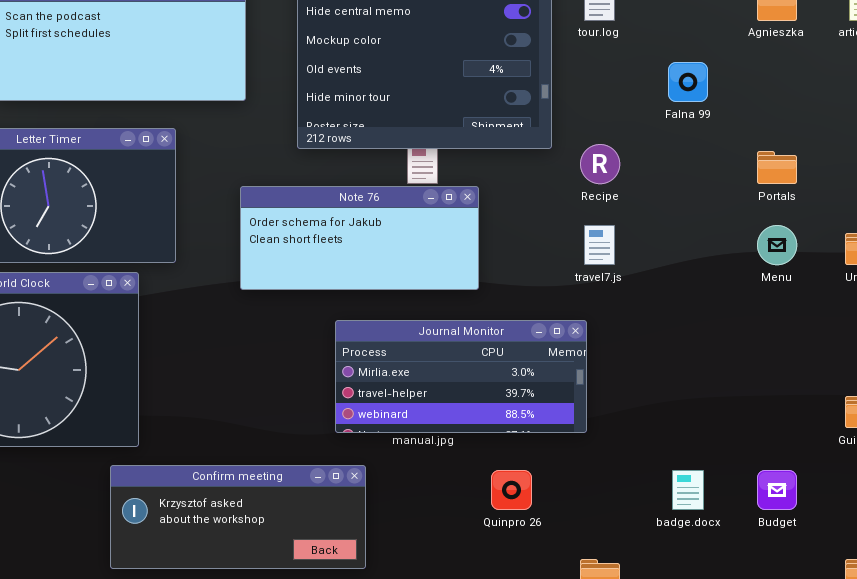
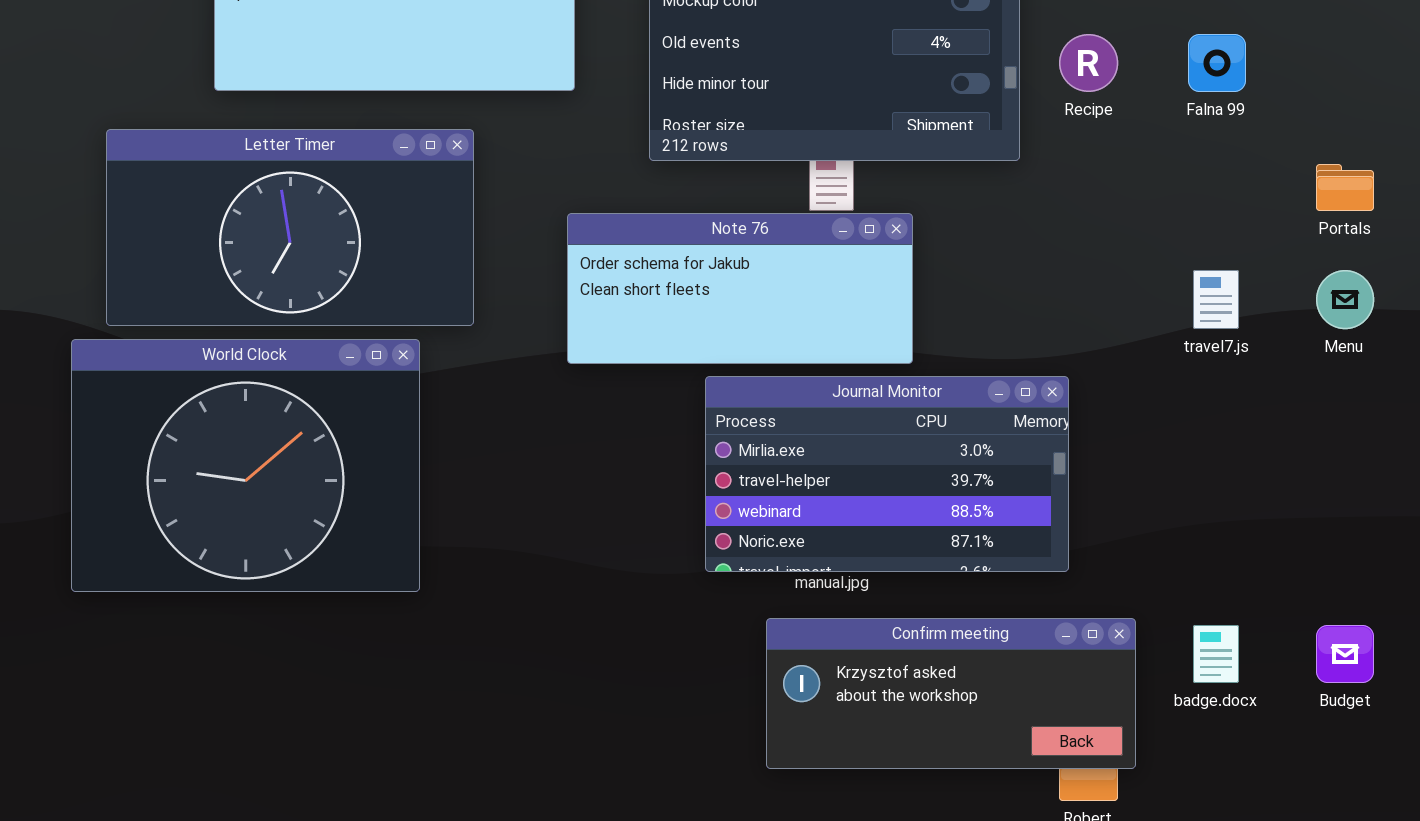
Recipe: [580,144,620,184] -> [1059,34,1118,92], moved
travel7.js: [584,225,615,265] -> [1193,270,1239,329], moved
Journal Monitor: [335,320,587,433] -> [705,376,1069,572], resized
Confirm meeting: [110,465,366,569] -> [766,618,1136,769], moved

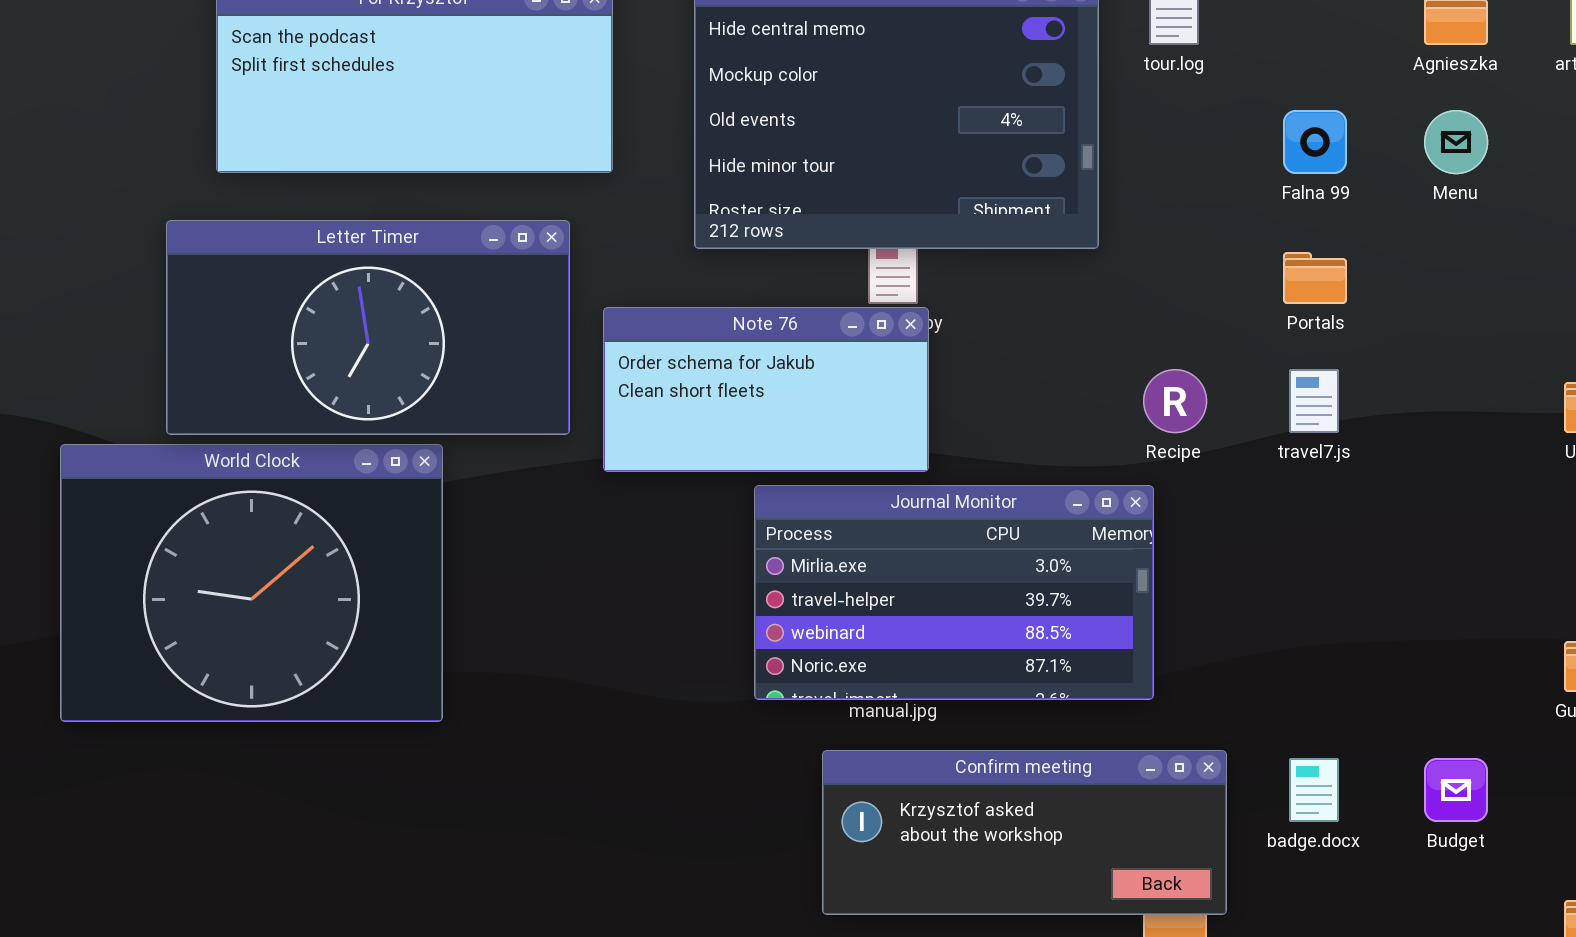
Recipe: [1059,34,1118,92] -> [1143,369,1207,433], moved
Letter Timer: [106,129,474,326] -> [166,220,570,435], moved
Portals: [1316,164,1374,211] -> [1283,252,1347,304], moved
Note 76: [567,213,913,364] -> [603,307,929,472], resized
Menu: [1316,270,1374,329] -> [1424,110,1488,174], moved

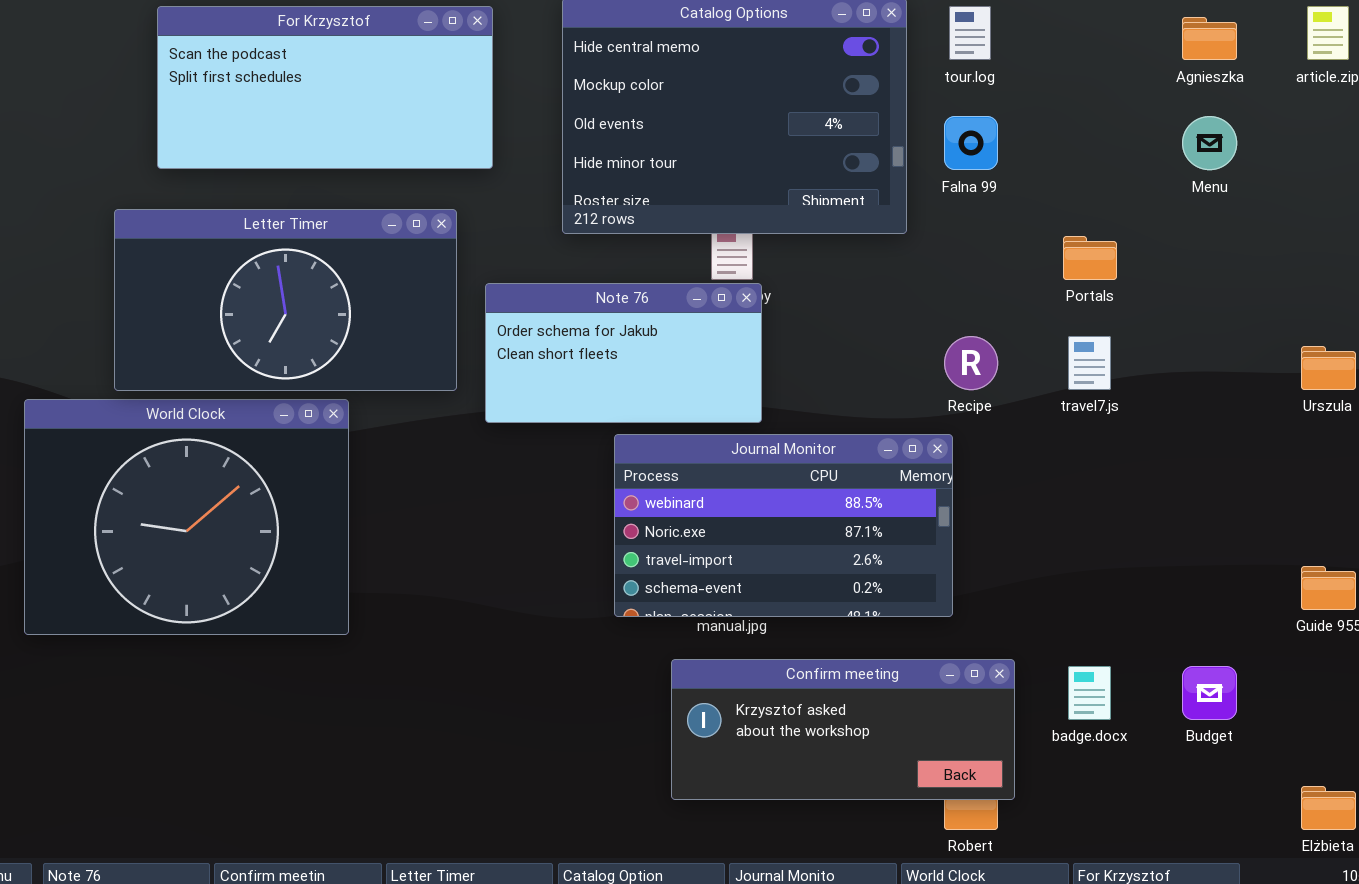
Falna 99: [1283,110,1347,174] -> [944,116,998,170], moved
Journal Monitor: [754,485,1154,700] -> [614,434,953,617], scrolled down 2 rows

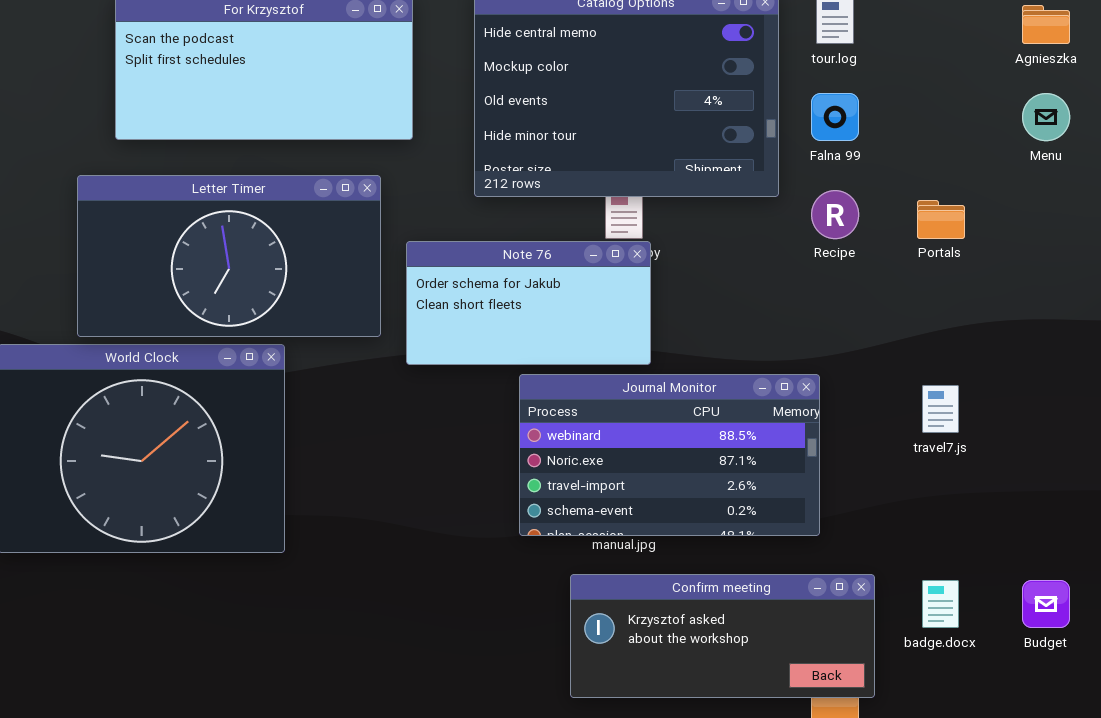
Recipe: [944,336,998,390] -> [811,190,859,239], moved
travel7.js: [1068,336,1111,390] -> [922,385,959,433], moved

